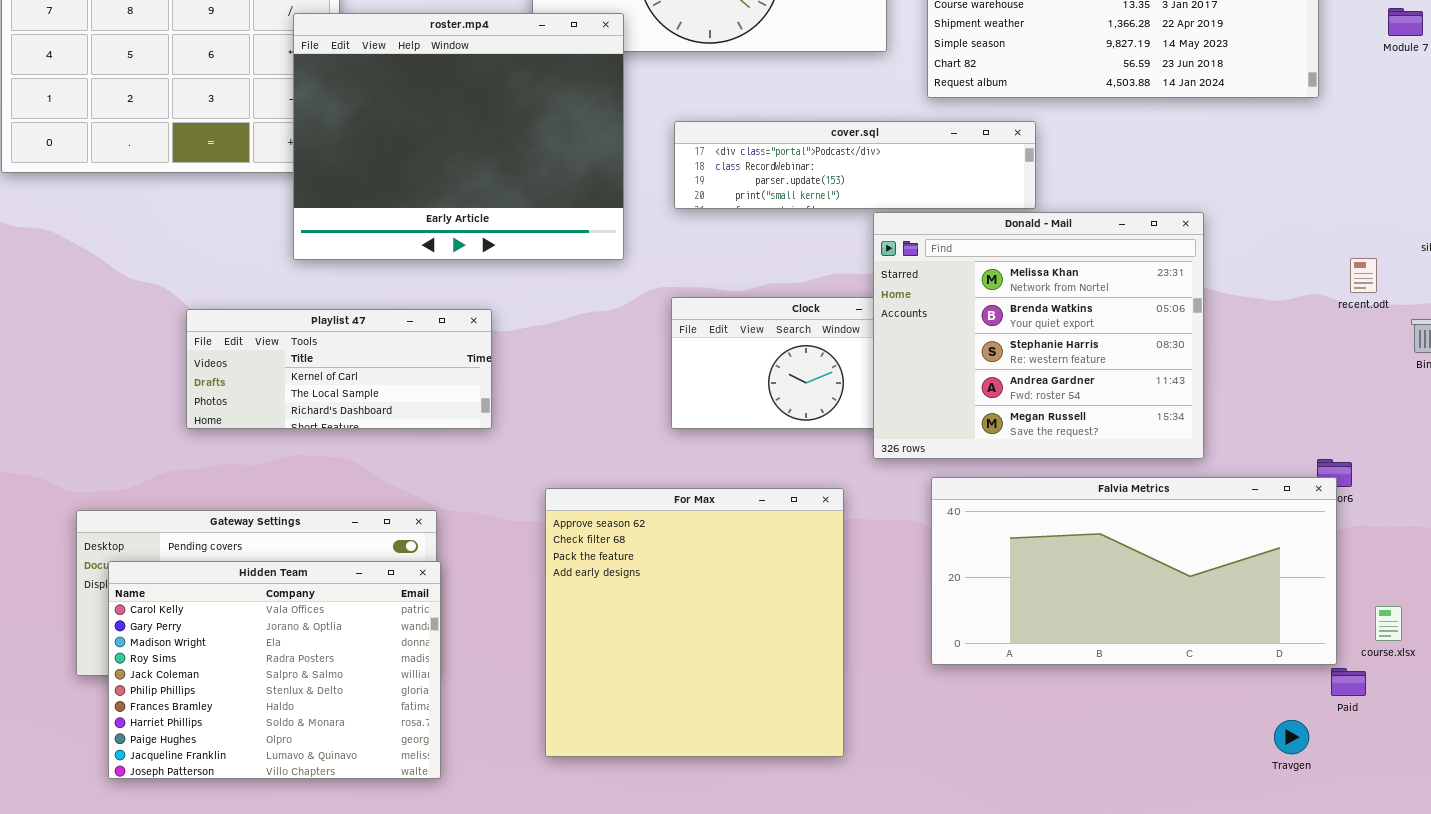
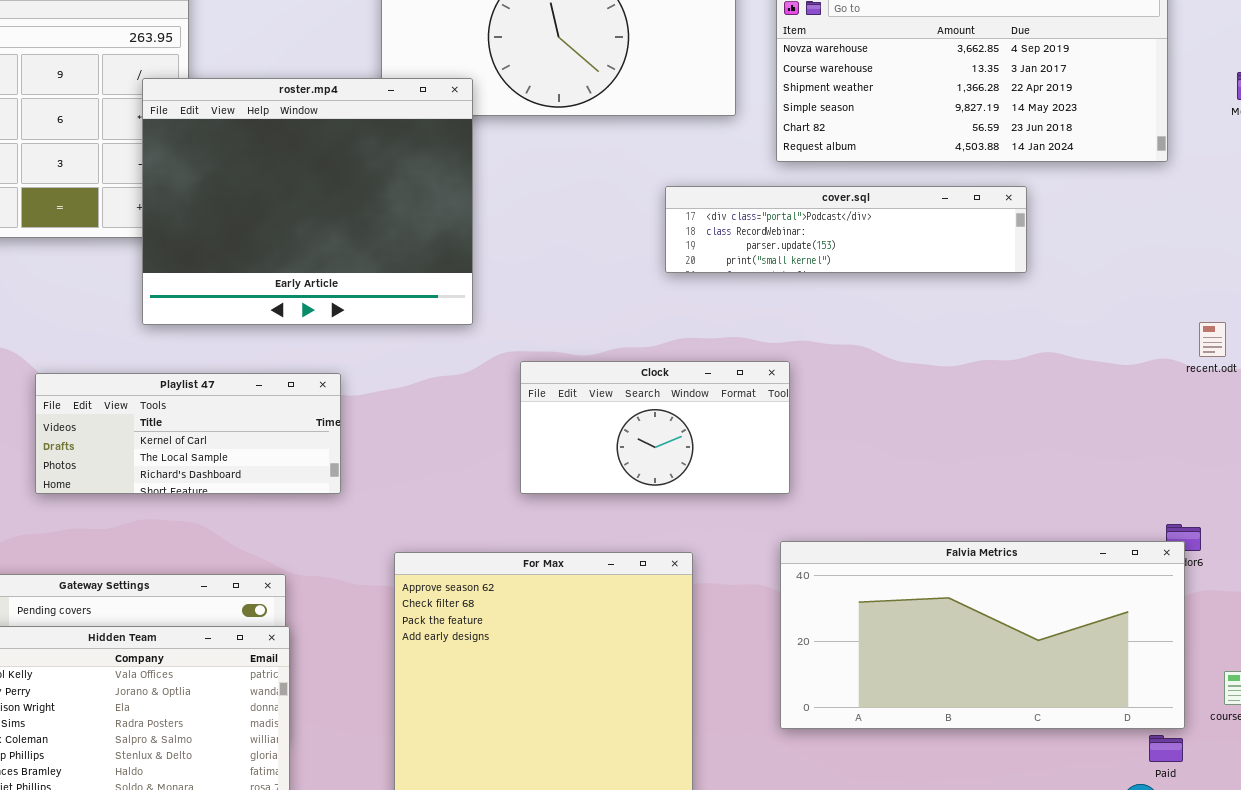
cover.sql: [674,121,1036,209] -> [665,186,1027,273], moved
Donald - Mail: [873,212,1204,459] -> none, closed
Paid: [1331,668,1366,696] -> [1149,735,1183,762], moved

